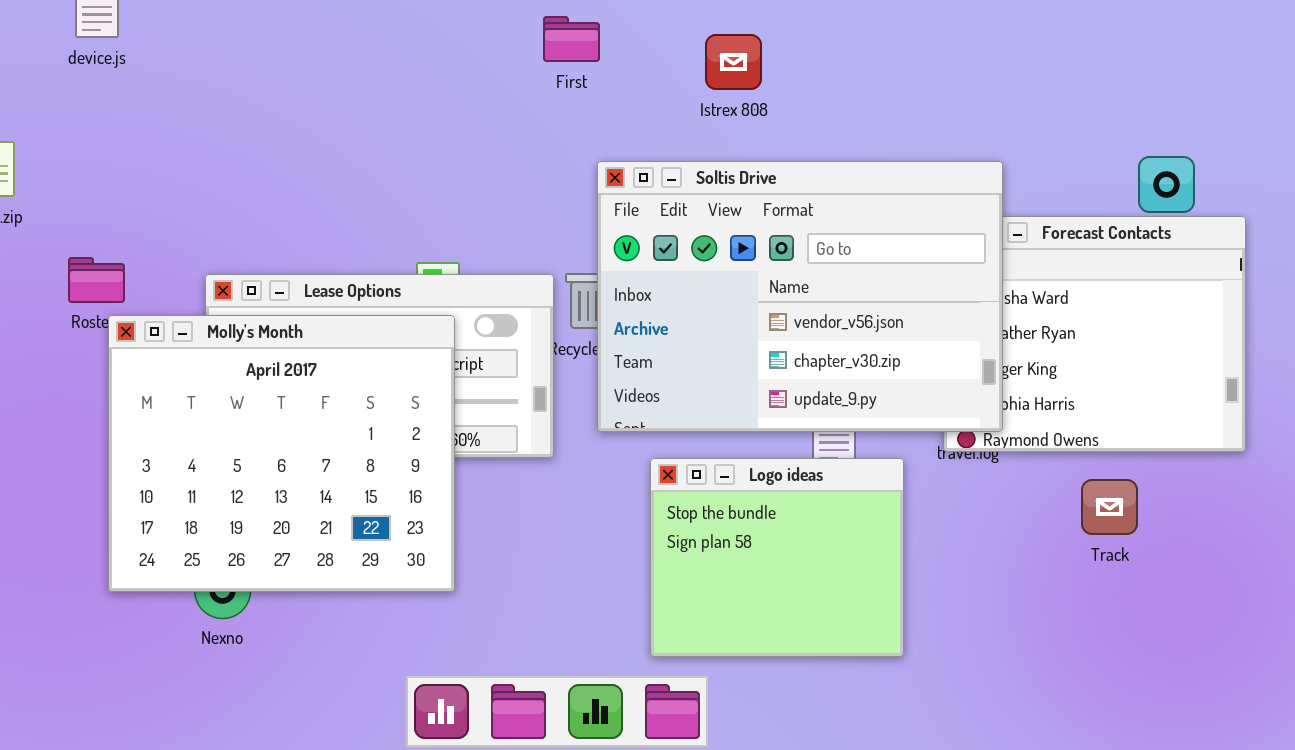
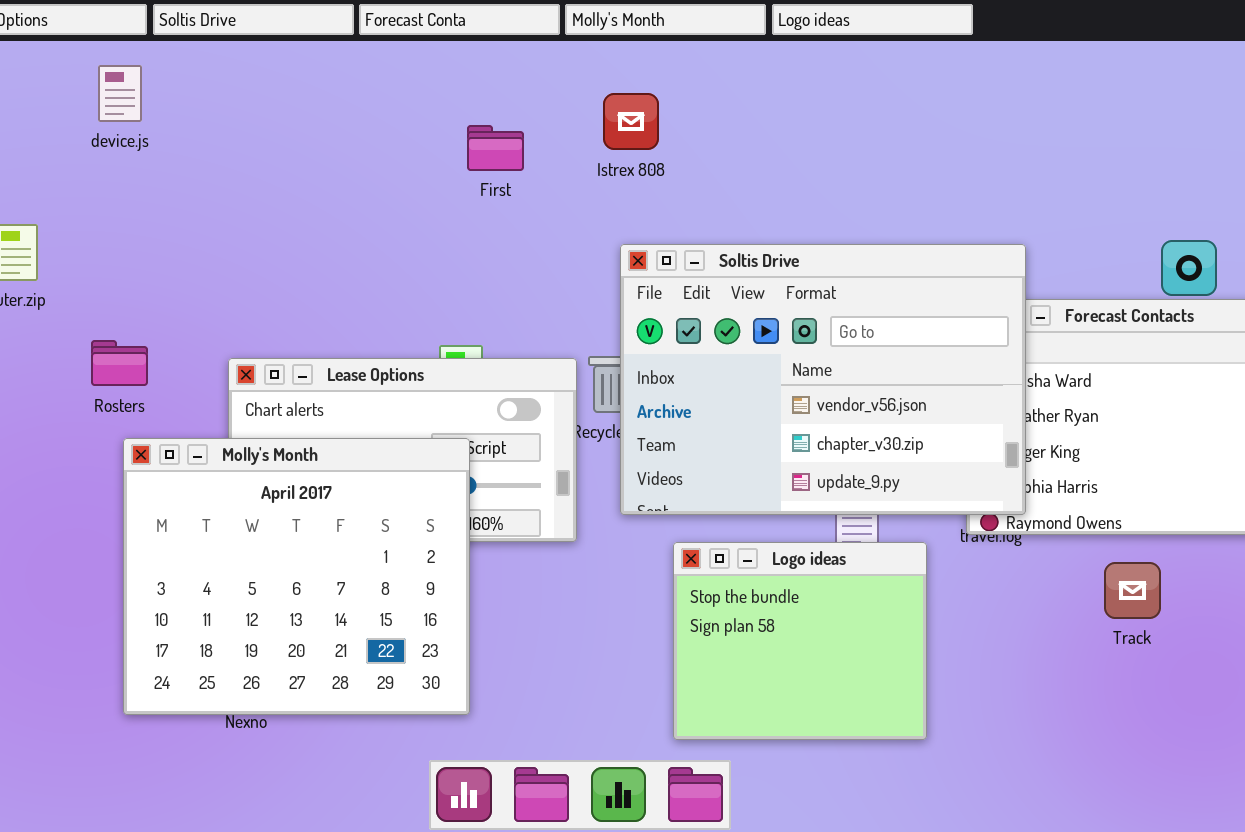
First: [543,16,600,62] -> [467,125,524,171], moved
Istrex 808: [705,34,762,90] -> [603,93,659,150], moved
Molly's Month: [108,315,455,592] -> [123,438,470,715], moved

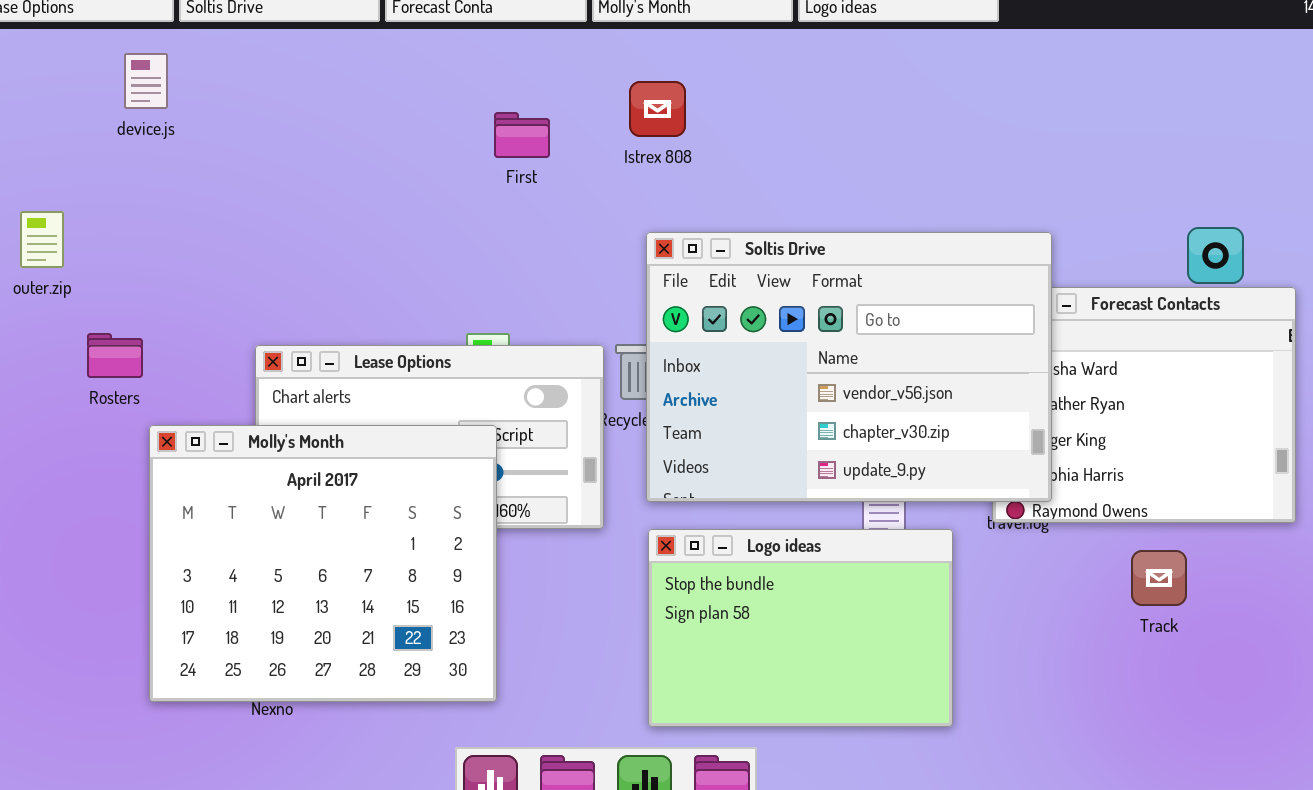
Rosters: [91,340,148,386] -> [87,333,143,378], moved
Logo ideas: [673,542,927,740] -> [648,529,953,727], resized

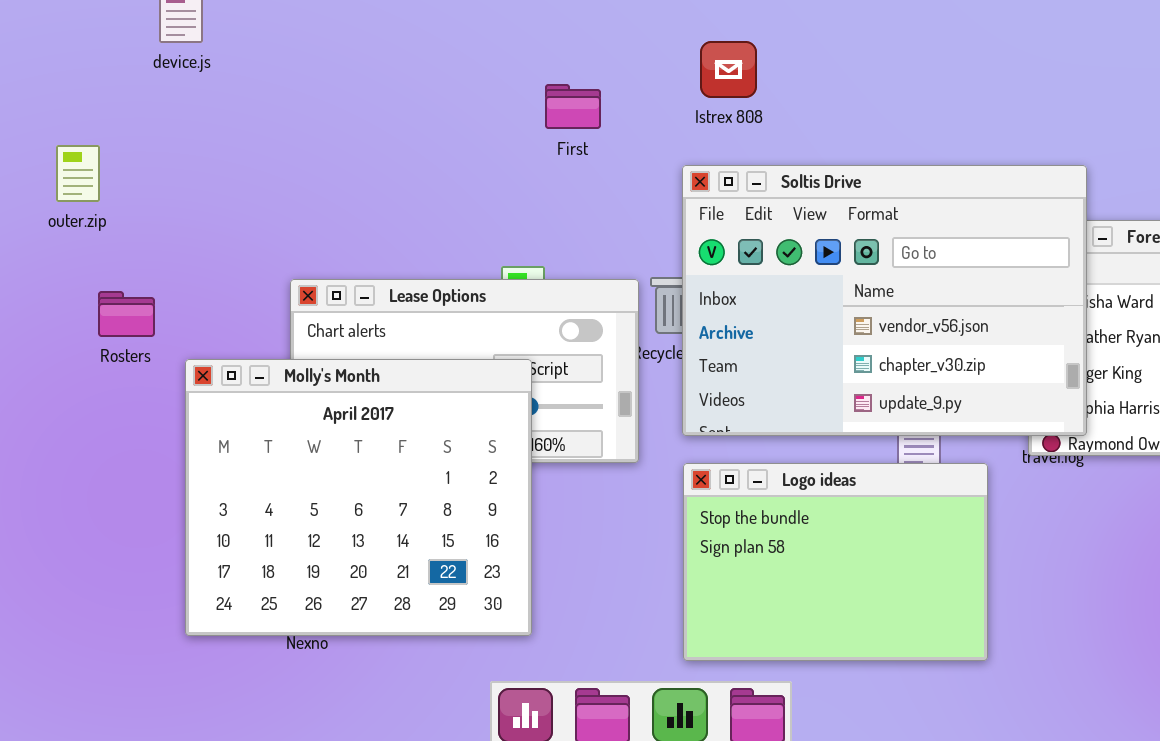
Istrex 808: [629,81,686,137] -> [700,41,757,98], moved
First: [494,112,550,158] -> [545,84,601,129], moved
Rosters: [87,333,143,378] -> [98,291,155,337], moved

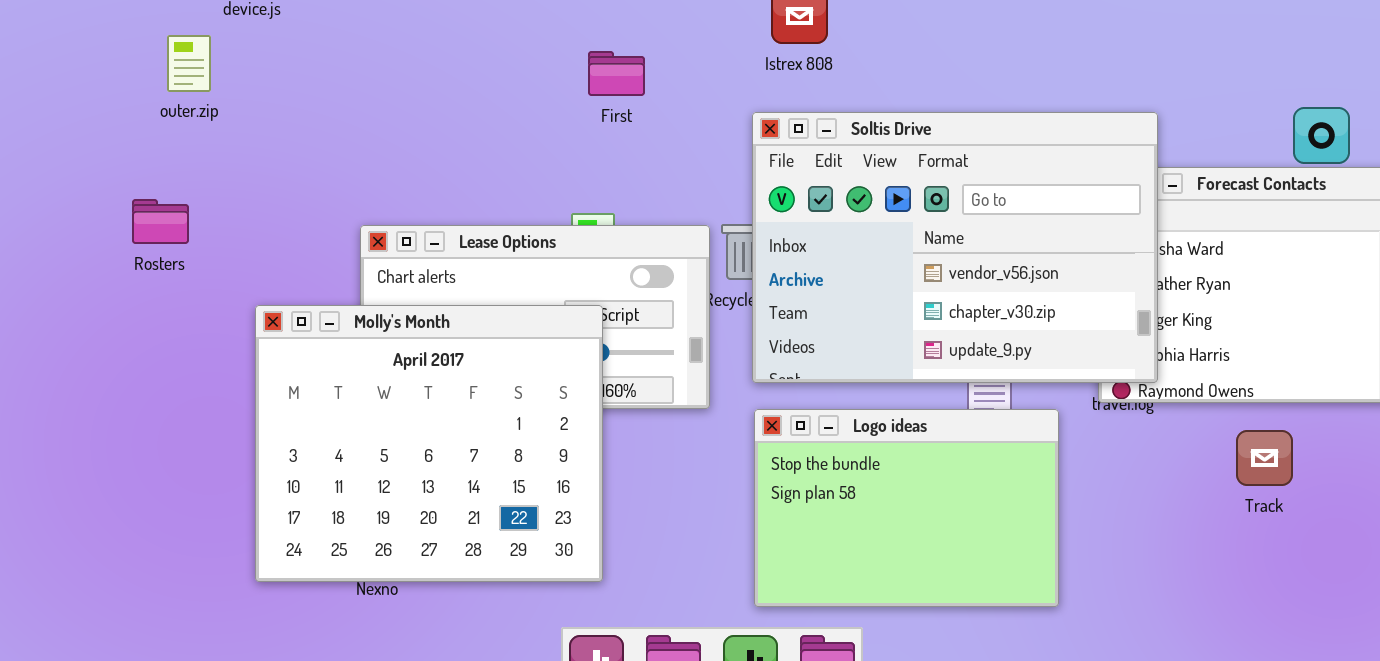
First: [545,84,601,129] -> [588,51,645,96], moved
outer.zip: [56,145,100,202] -> [167,35,211,92], moved
Rosters: [98,291,155,337] -> [132,199,189,244], moved

